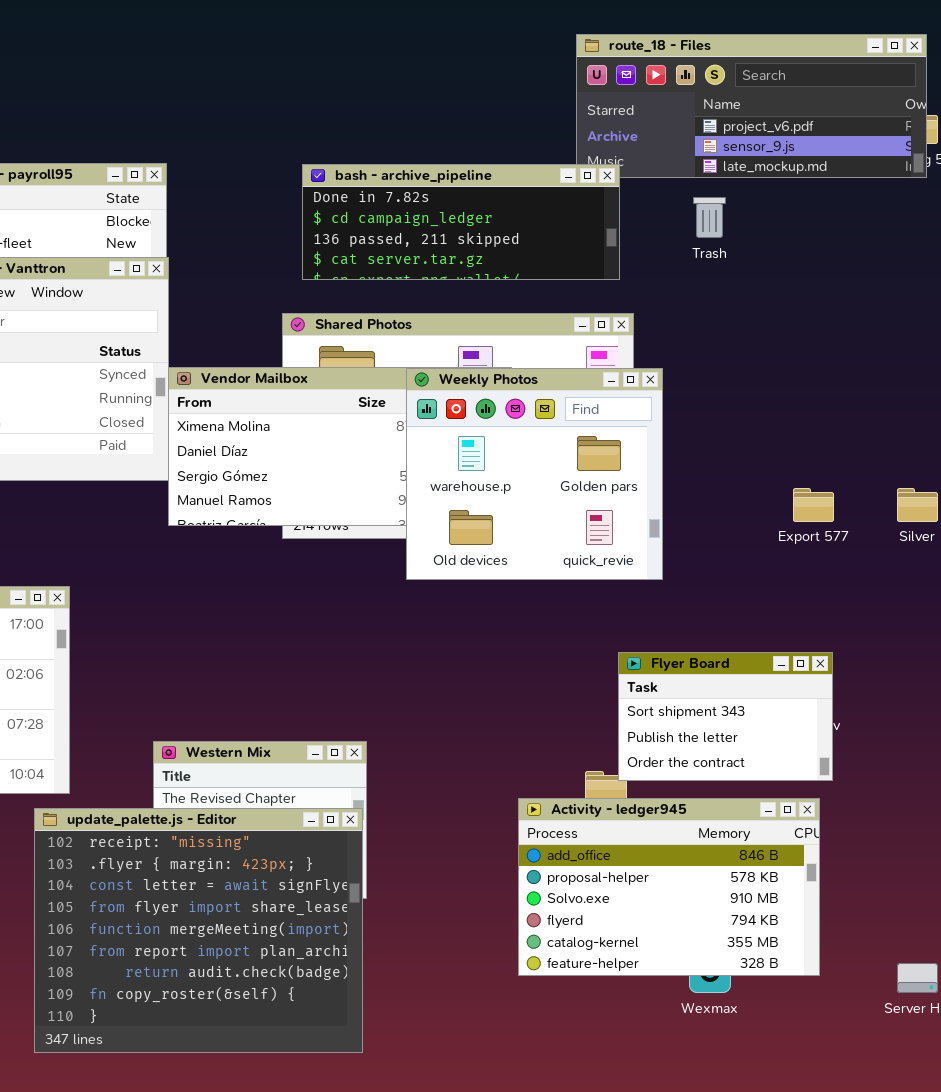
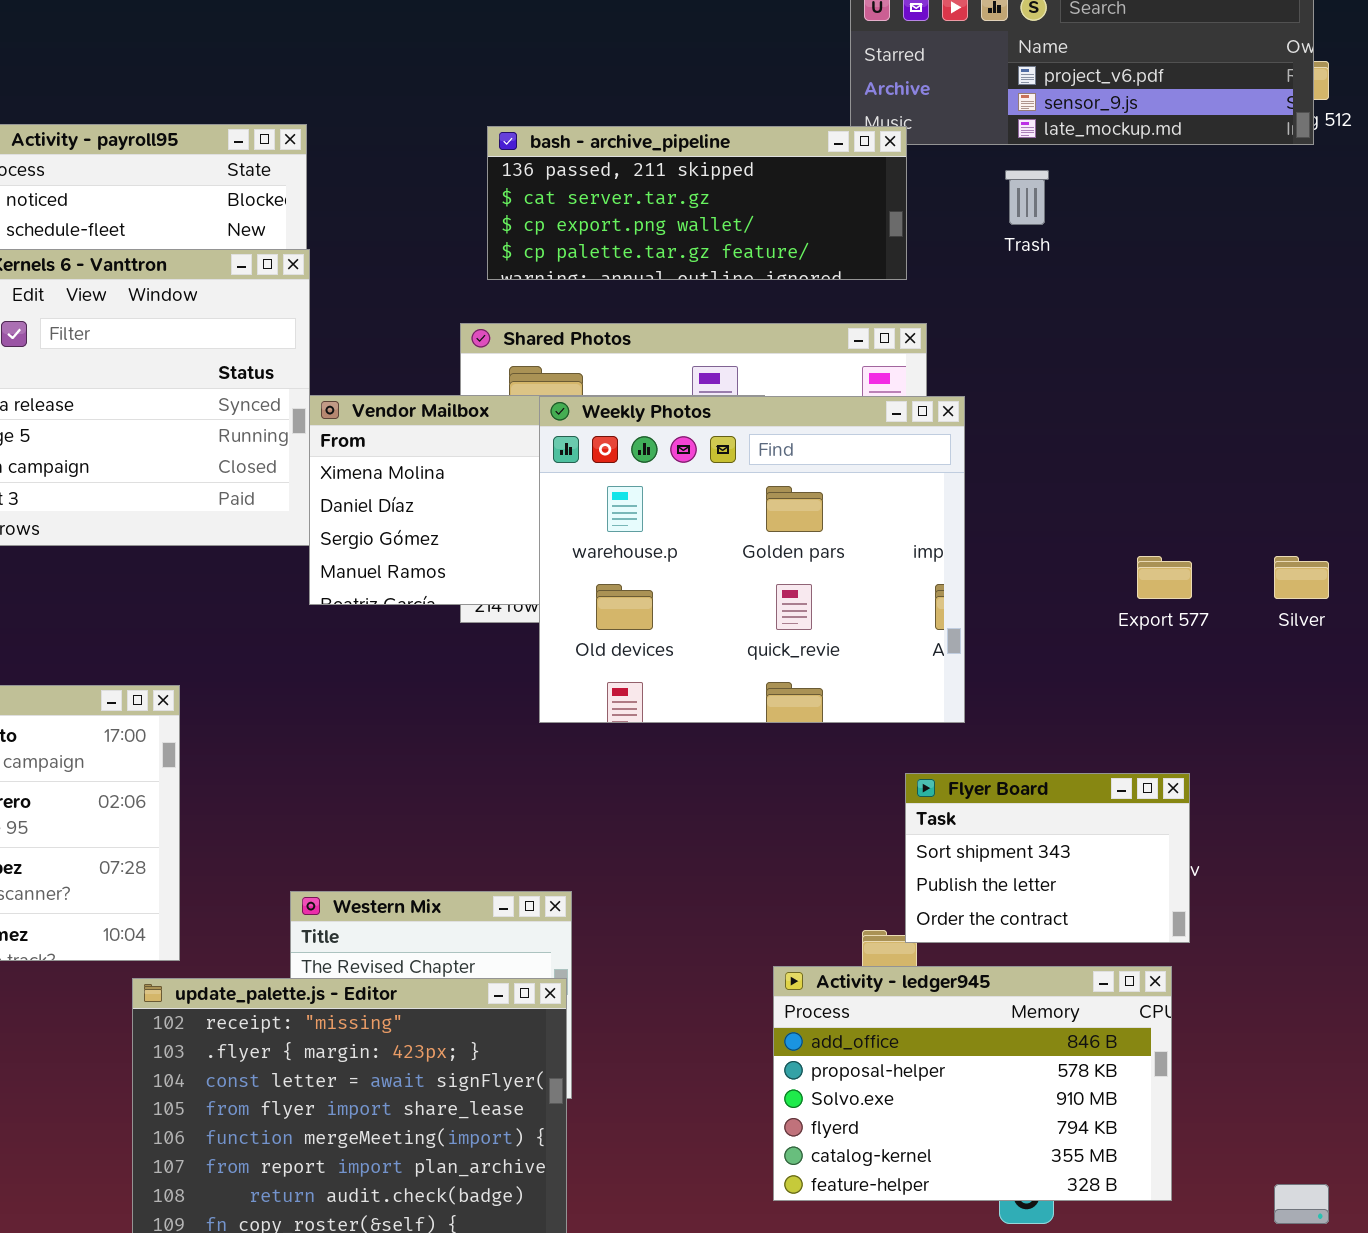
bash - archive_pipeline: [302,164,620,280] -> [487,126,907,280], scrolled down 2 rows
Weekly Photos: [406,368,663,580] -> [539,396,965,723], resized

